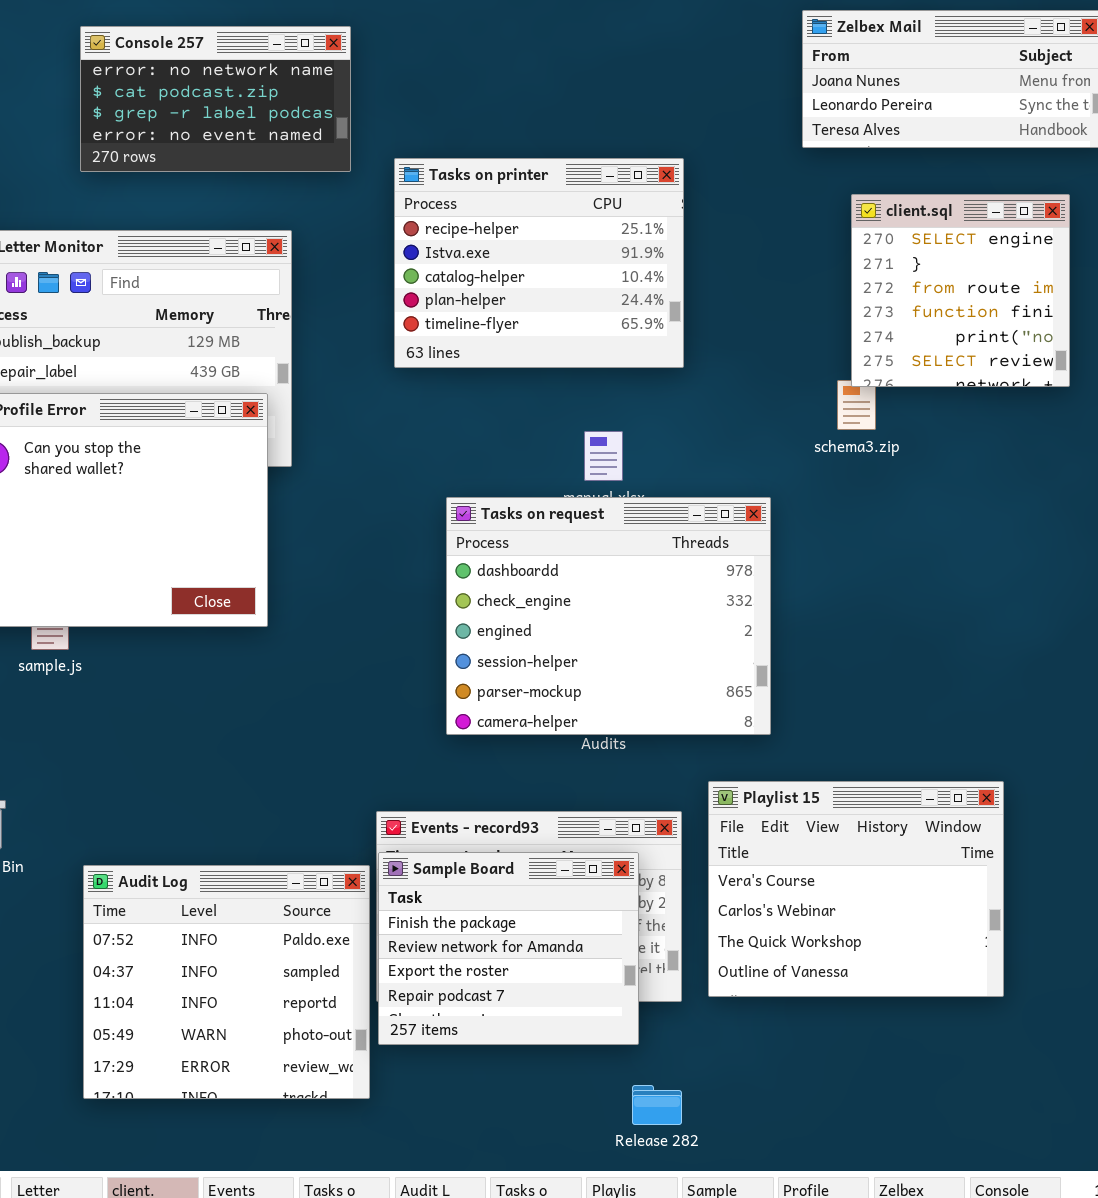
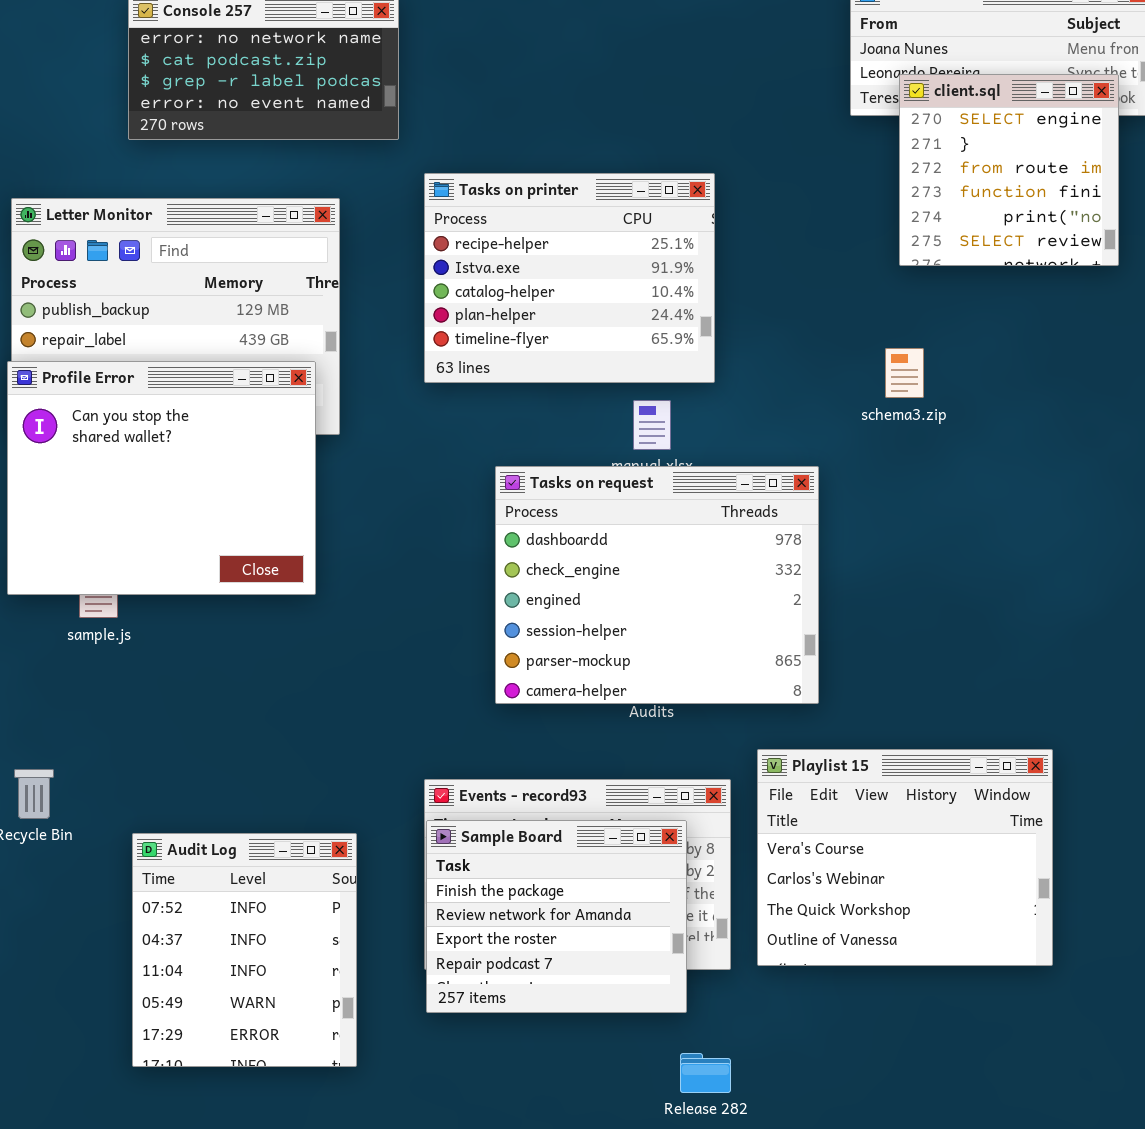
Tasks on printer: [394,158,684,368] -> [424,173,715,383], moved
client.sql: [851,194,1070,387] -> [899,74,1119,266], moved
Audit Log: [83,865,370,1099] -> [132,833,357,1067], resized

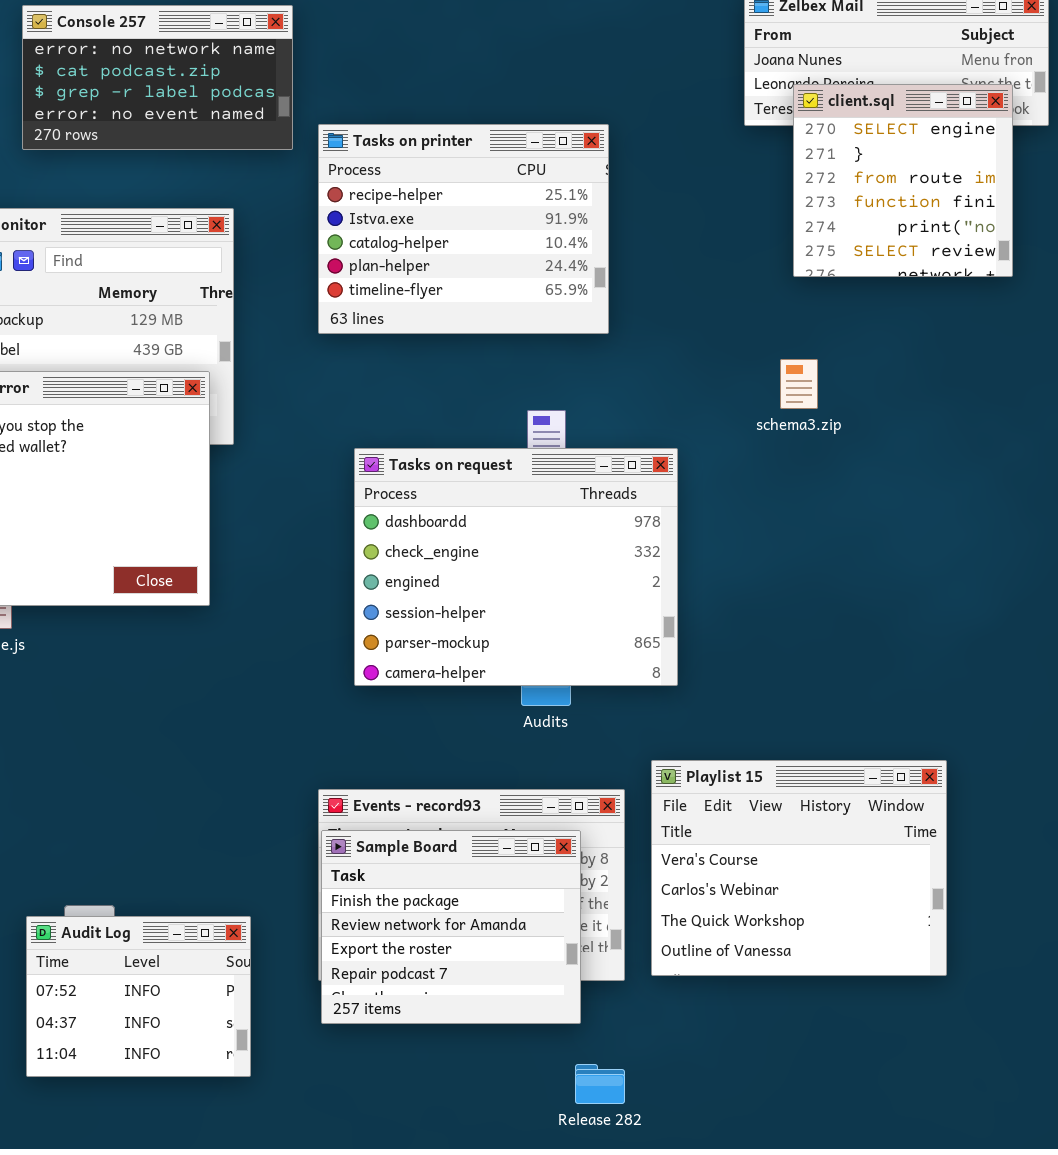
Tasks on printer: [424,173,715,383] -> [318,124,609,334], moved
Tasks on request: [495,466,819,704] -> [354,448,678,686], moved
Audit Log: [132,833,357,1067] -> [26,916,251,1077], resized

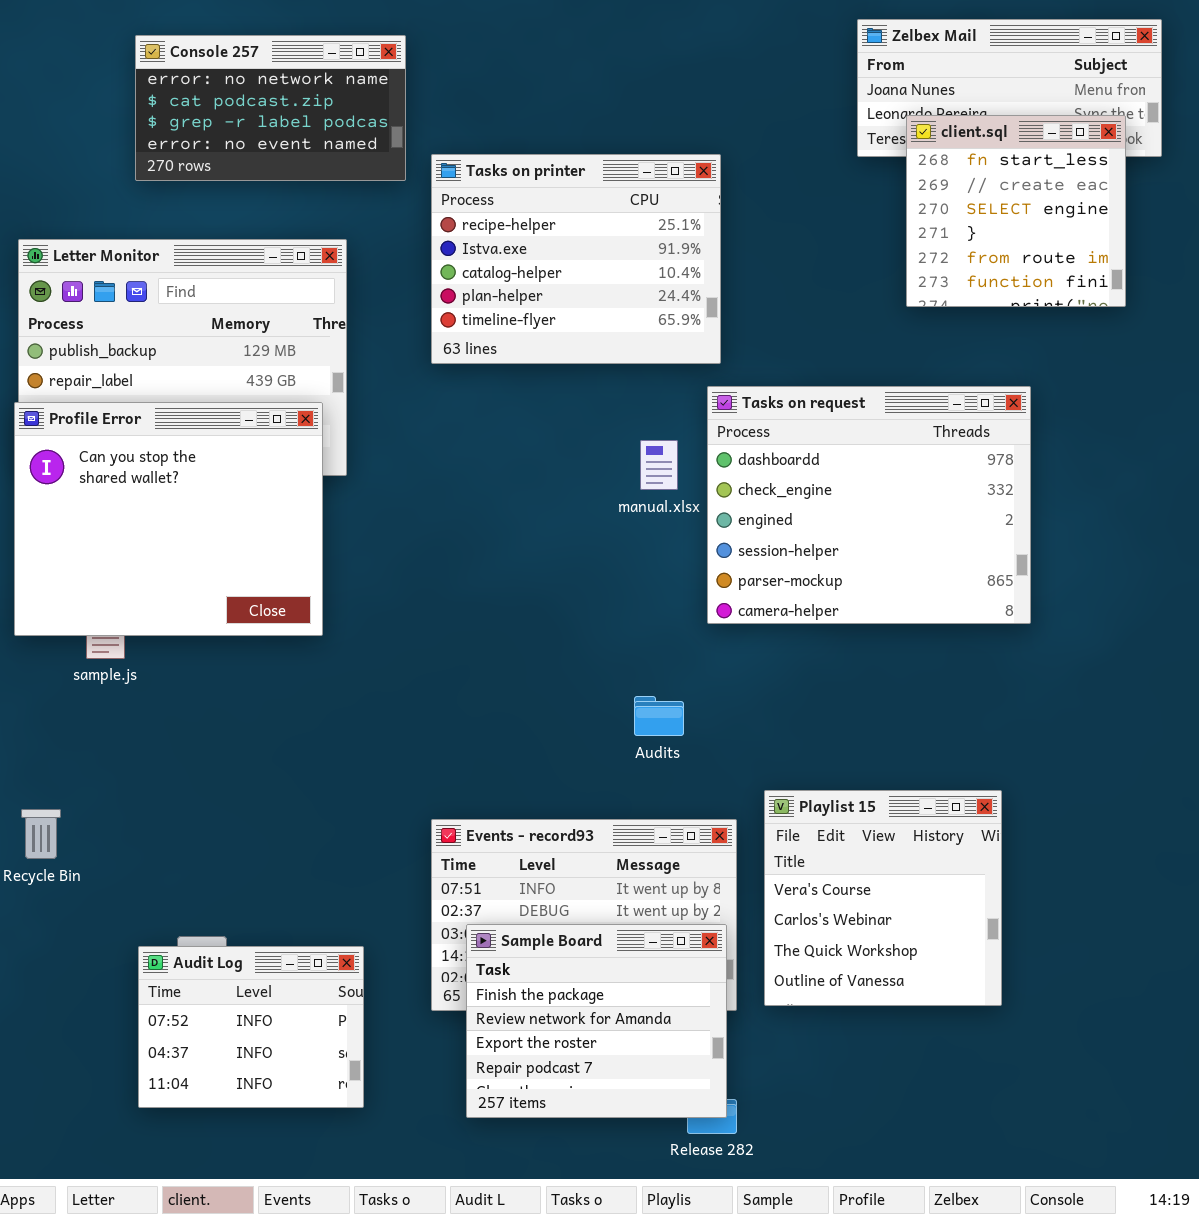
client.sql: [793,84,1013,277] -> [906,115,1126,307], scrolled up 2 rows
Tasks on request: [354,448,678,686] -> [707,386,1031,624], moved
Playlist 15: [651,760,947,976] -> [764,790,1002,1006], resized
Sample Board: [321,830,581,1024] -> [466,924,727,1118], moved

